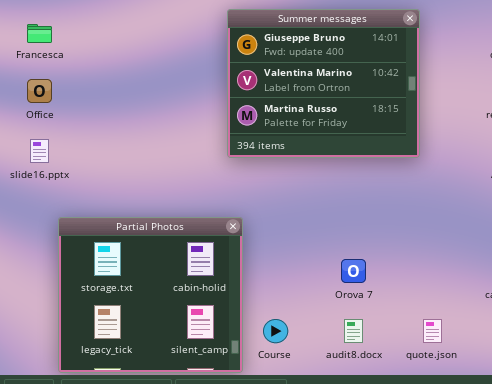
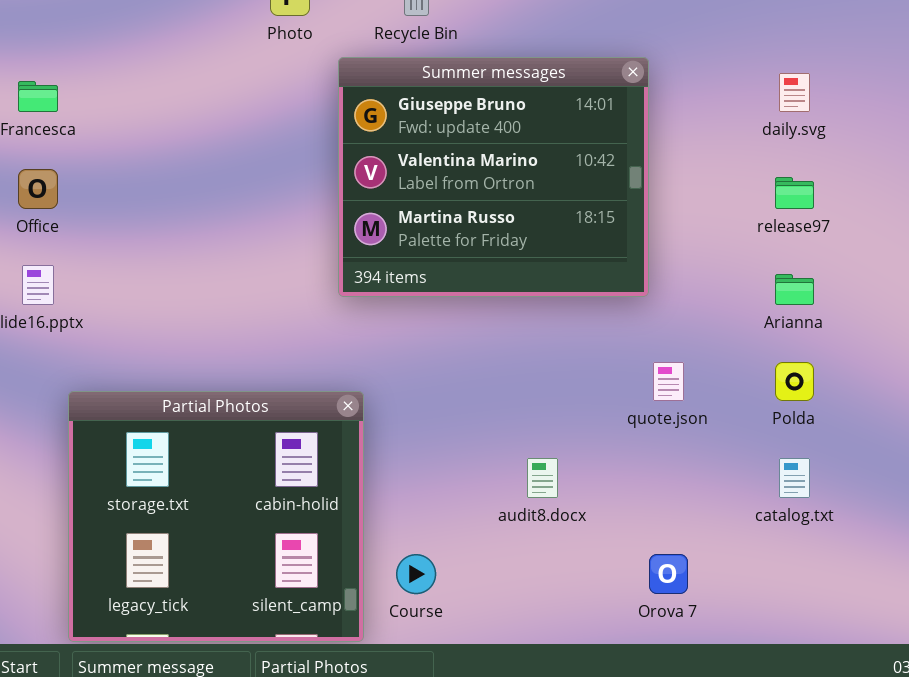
Orova 7: [341,259,366,283] -> [649,554,688,594], moved
audit8.docx: [344,319,363,343] -> [527,458,558,498], moved
quote.json: [423,319,442,343] -> [653,362,684,401], moved

